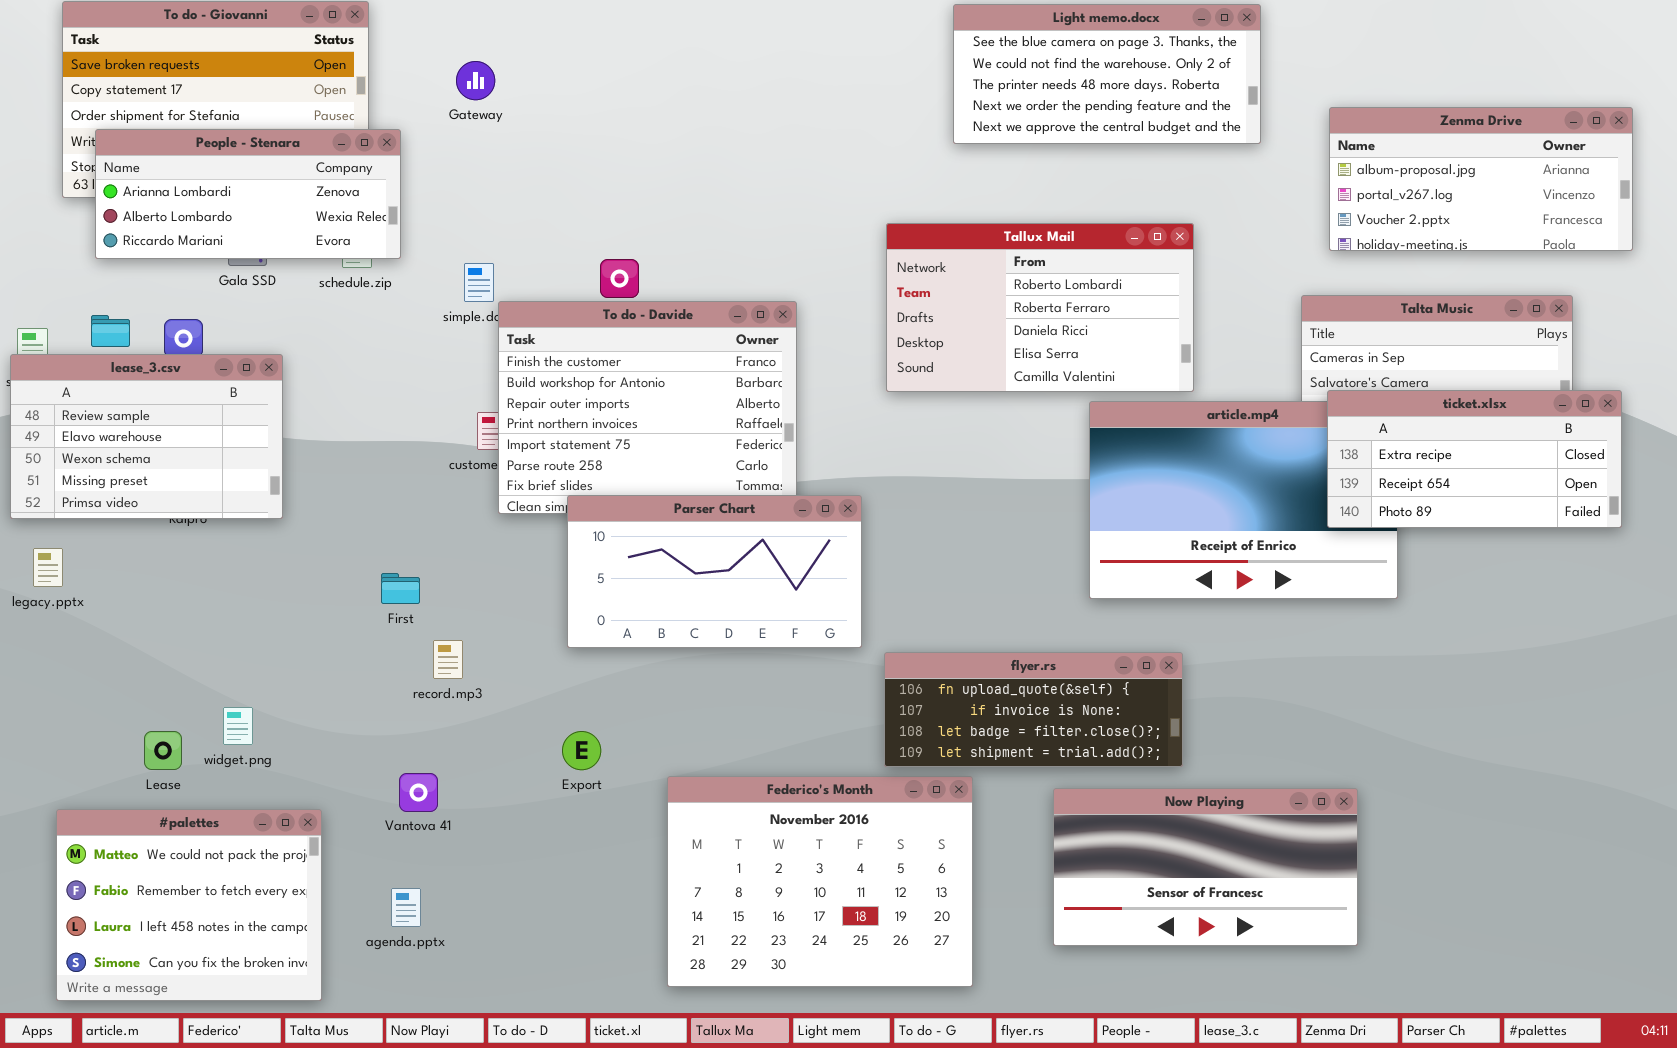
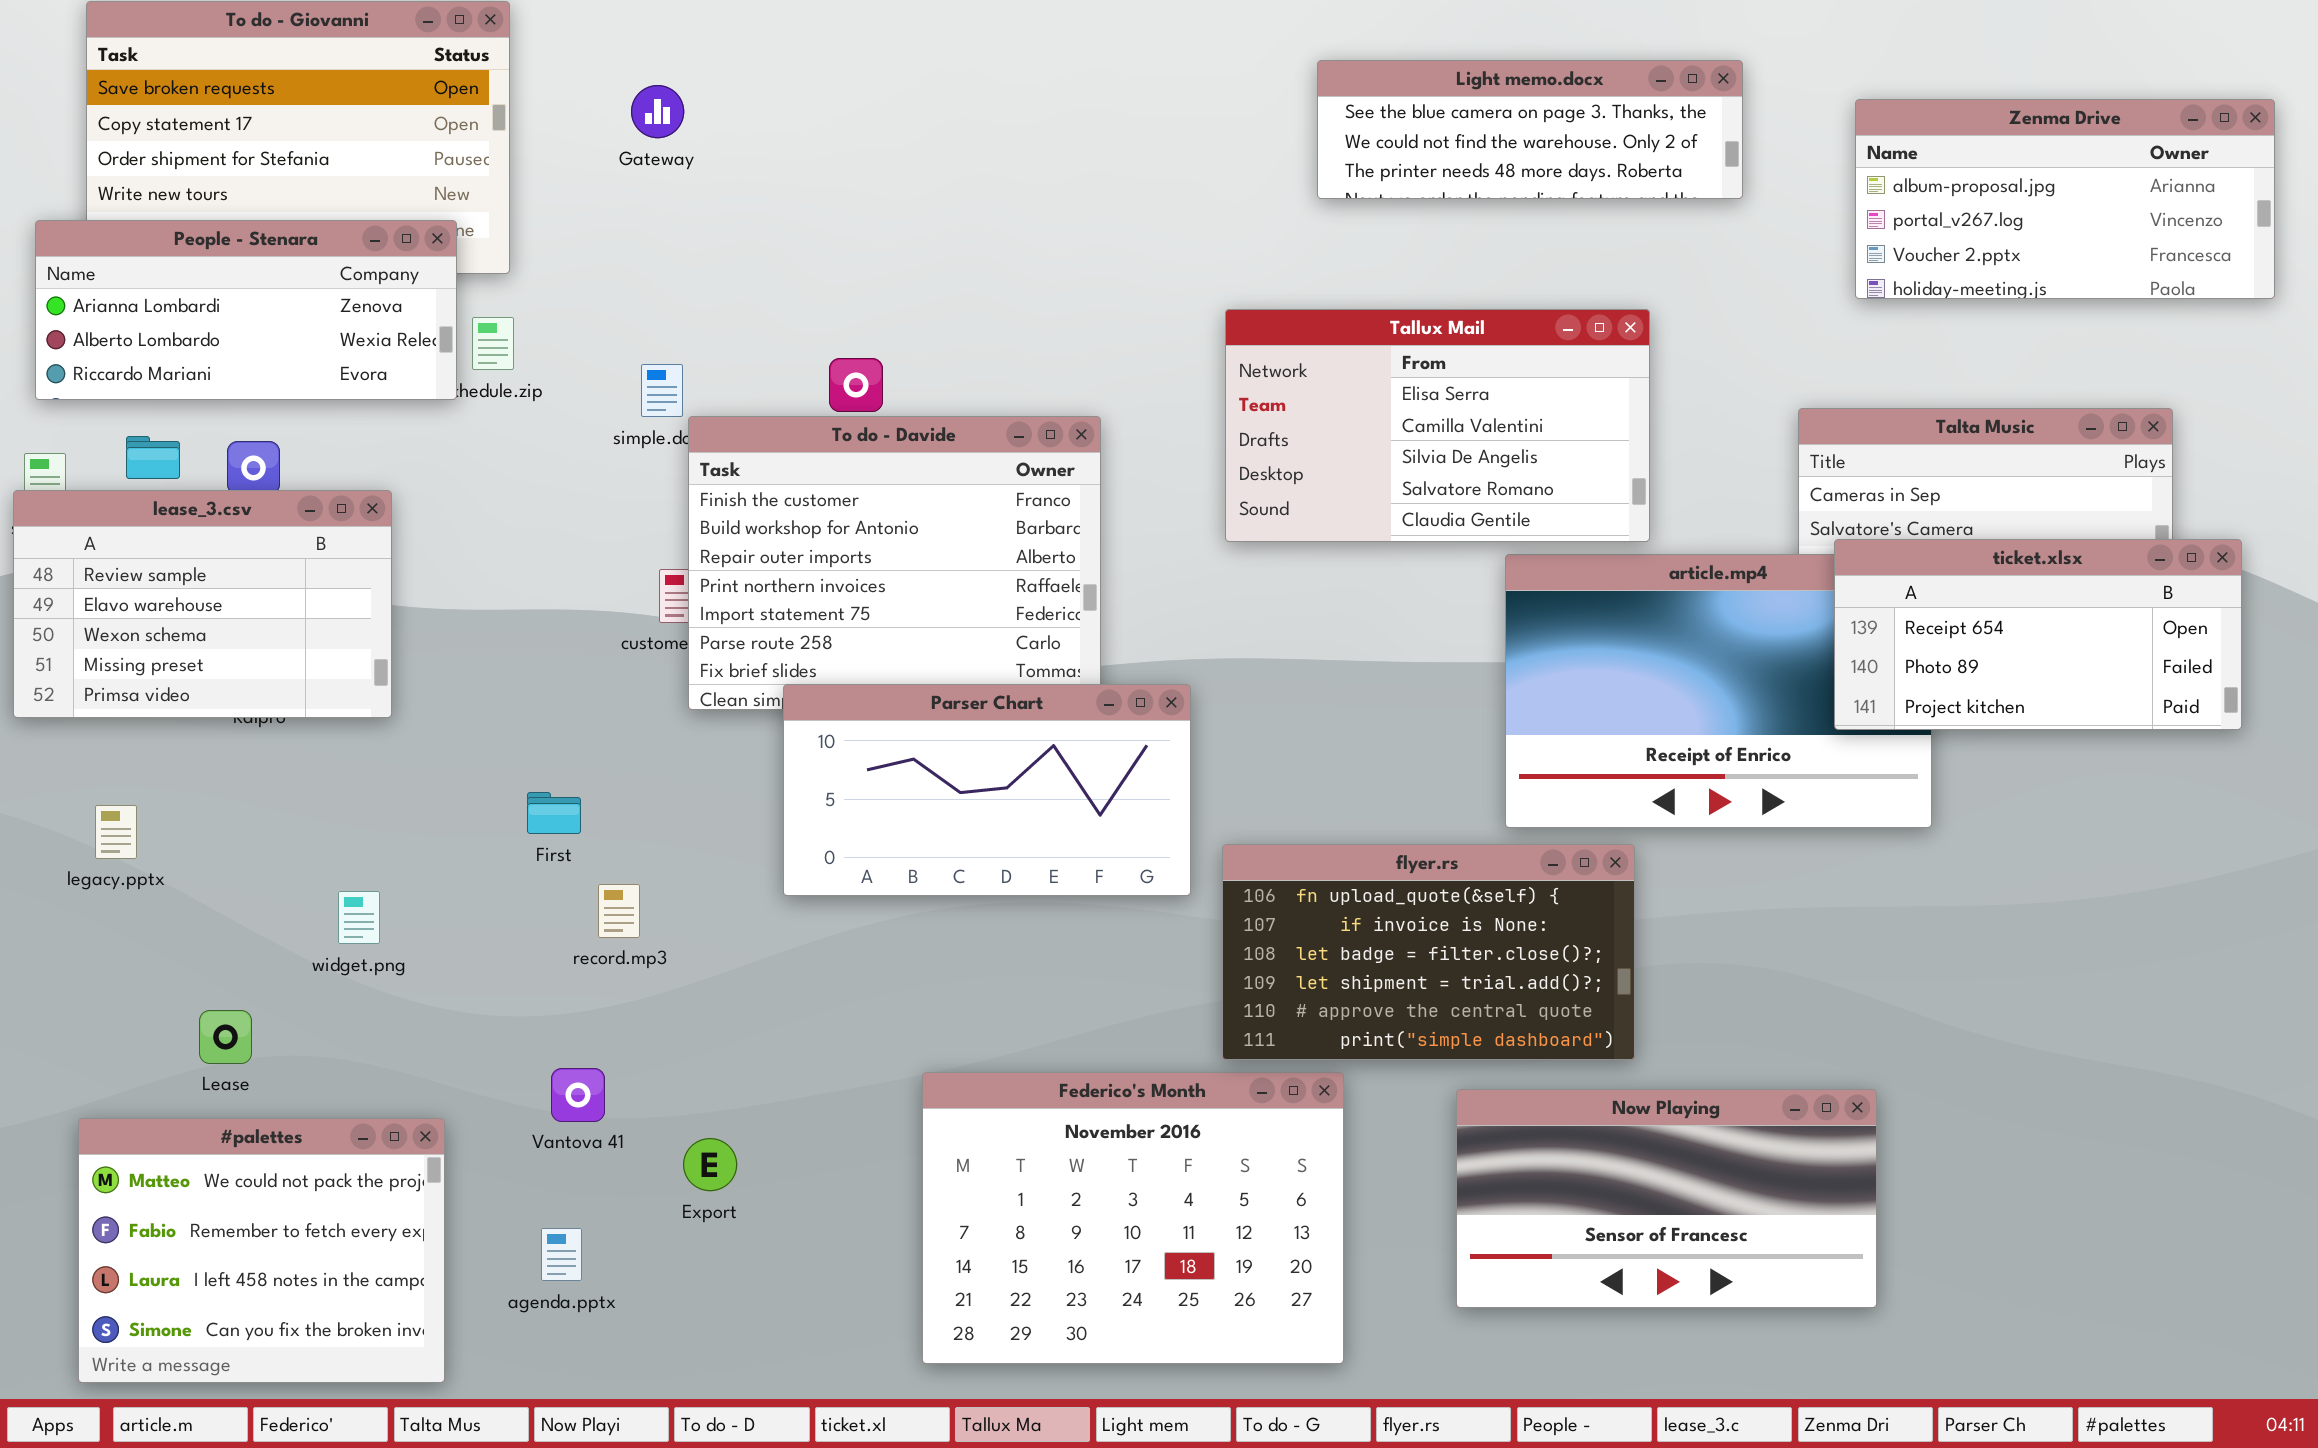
Light memo.docx: [953,4,1261,144] -> [1317,60,1743,199], resized
Zenma Drive: [1329,107,1633,251] -> [1855,99,2275,299], moved
People - Stenara: [95,129,401,259] -> [35,220,457,400], moved
Tallux Mail: [886,223,1194,392] -> [1225,309,1650,542], scrolled down 3 rows
ticket.xlsx: [1327,390,1622,528] -> [1834,539,2242,730], scrolled down 1 row
legacy.pptx: [33,548,63,587] -> [95,805,137,859], moved
flyer.rs: [884,652,1183,767] -> [1222,844,1635,1060], resized
widget.png: [223,707,253,745] -> [338,891,380,944], moved
Export: [562,731,601,770] -> [683,1138,737,1191], moved

